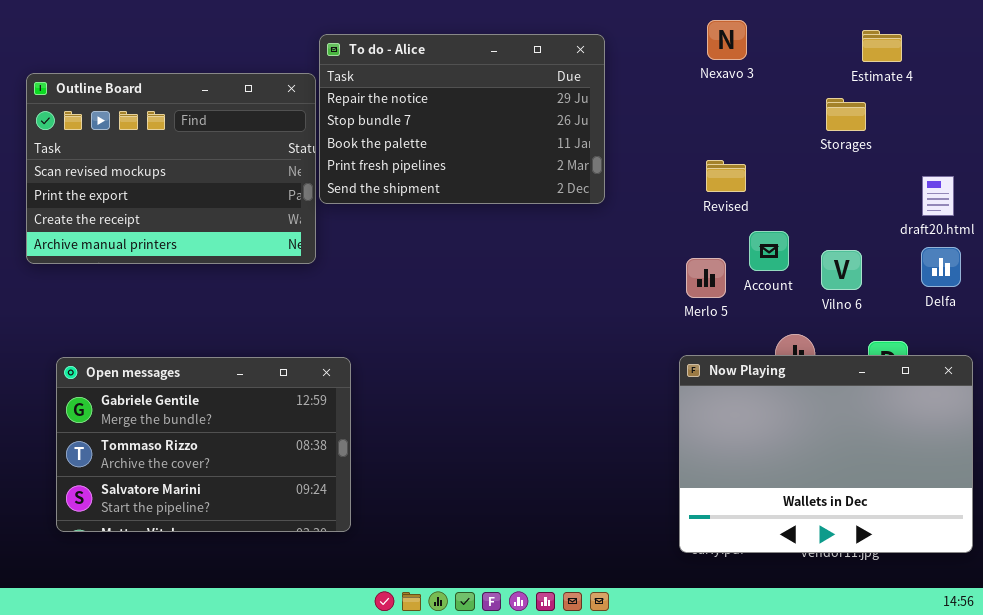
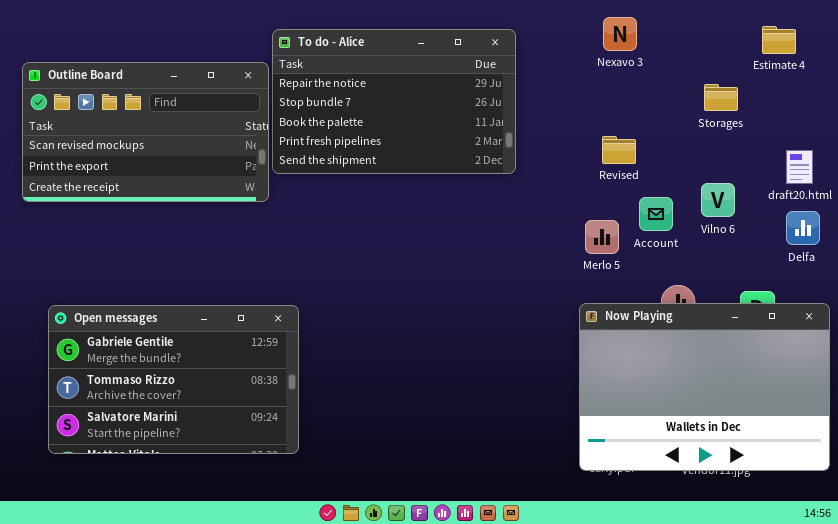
Estimate 4: [862,30,902,62] -> [762,26,796,54], moved
Outline Board: [26,73,316,264] -> [22,62,269,202], resized
Vilno 6: [821,250,862,290] -> [701,183,735,217], moved

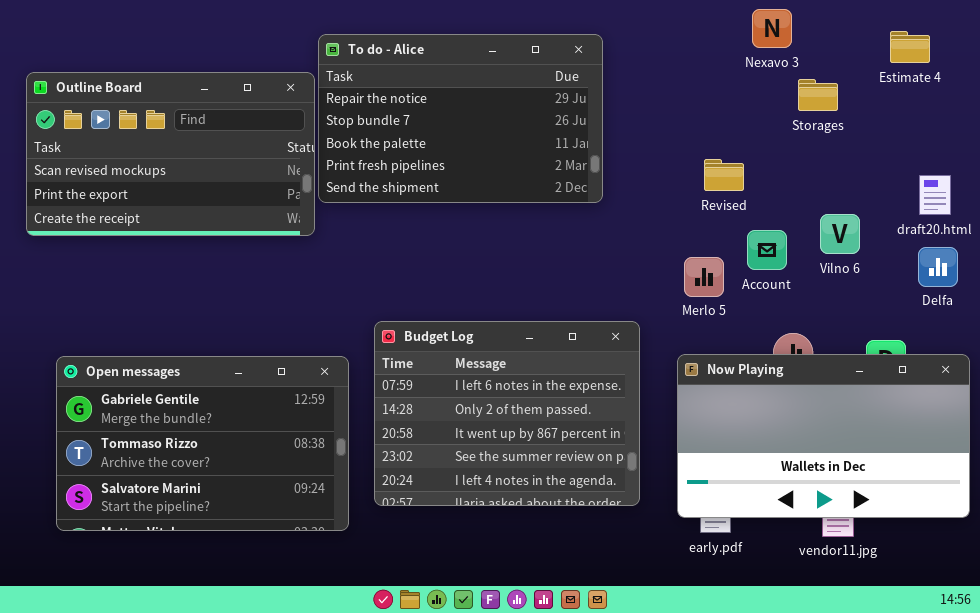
Nexavo 3: [603,17,637,51] -> [752,9,792,48], moved
Storages: [704,84,738,111] -> [798,79,838,111], moved
Budget Log: none -> [374,321,640,506], opened
Now Playing: [579,303,830,471] -> [677,354,970,518], resized

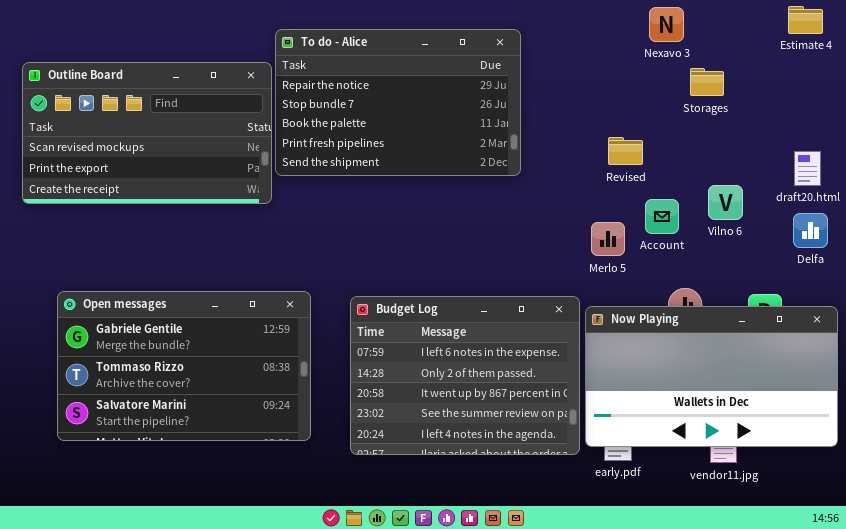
Estimate 4: [890,31,930,63] -> [788,6,823,34], moved
Budget Log: [374,321,640,506] -> [350,296,580,455], moved
Open messages: [56,356,349,531] -> [57,291,311,441], moved

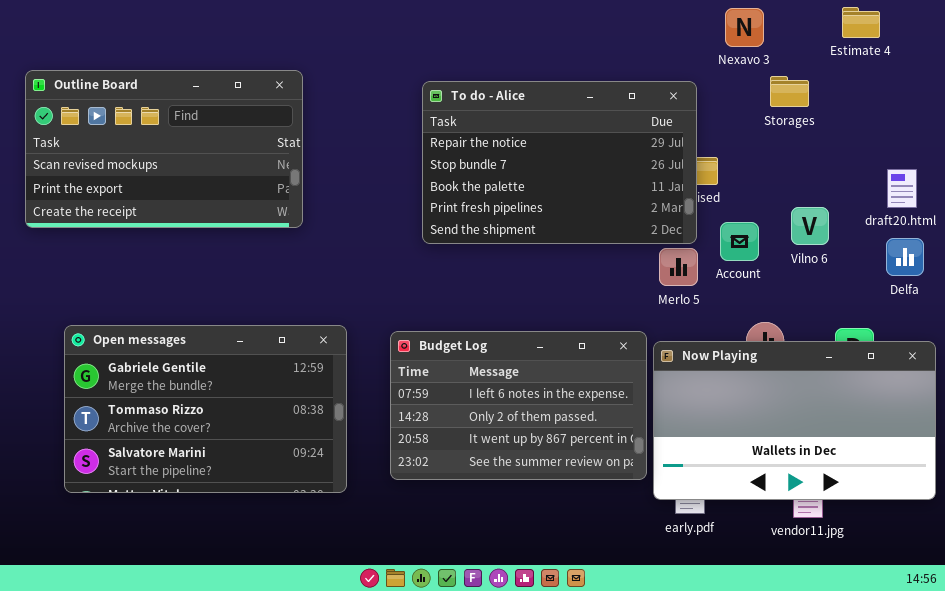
Estimate 4: [788,6,823,34] -> [842,7,880,38], moved
To do - Alice: [275,29,521,176] -> [422,81,697,244], moved
Budget Log: [350,296,580,455] -> [390,331,647,480], resized

